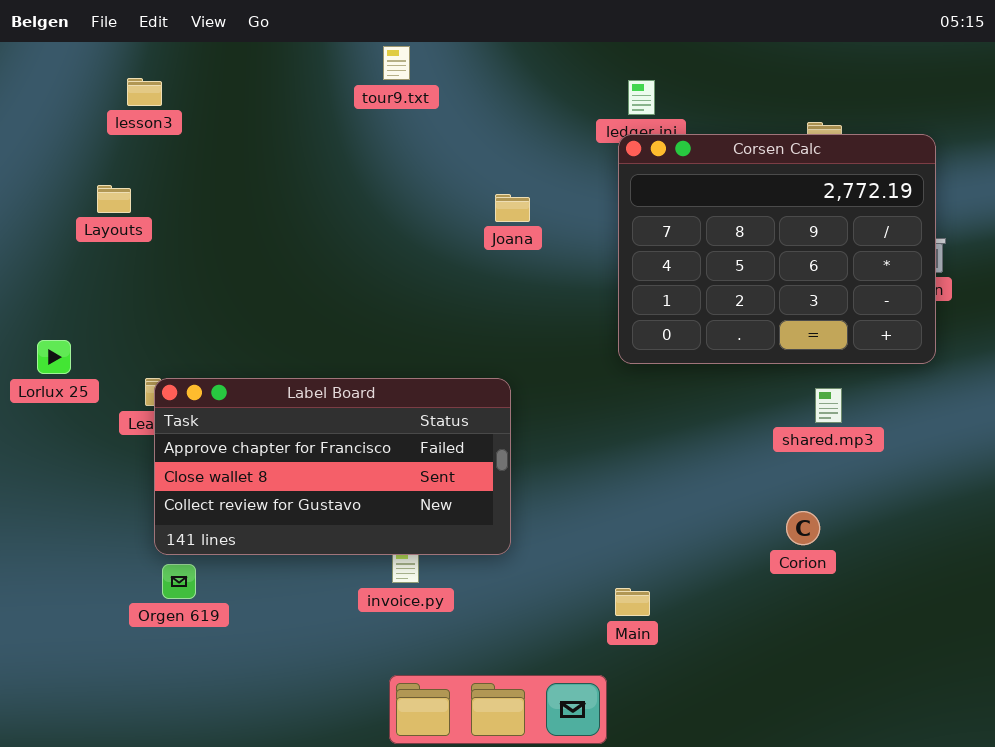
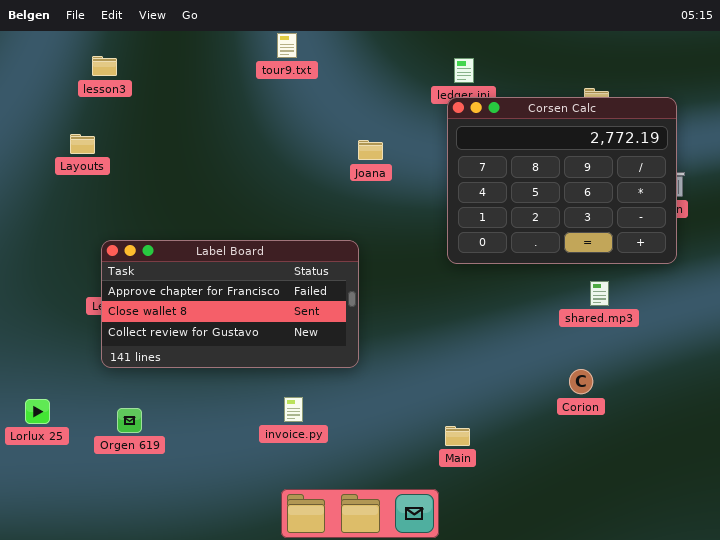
Lorlux 25: [37,340,71,374] -> [25,399,50,424], moved
Label Board: [154,378,511,555] -> [101,240,359,368], moved

